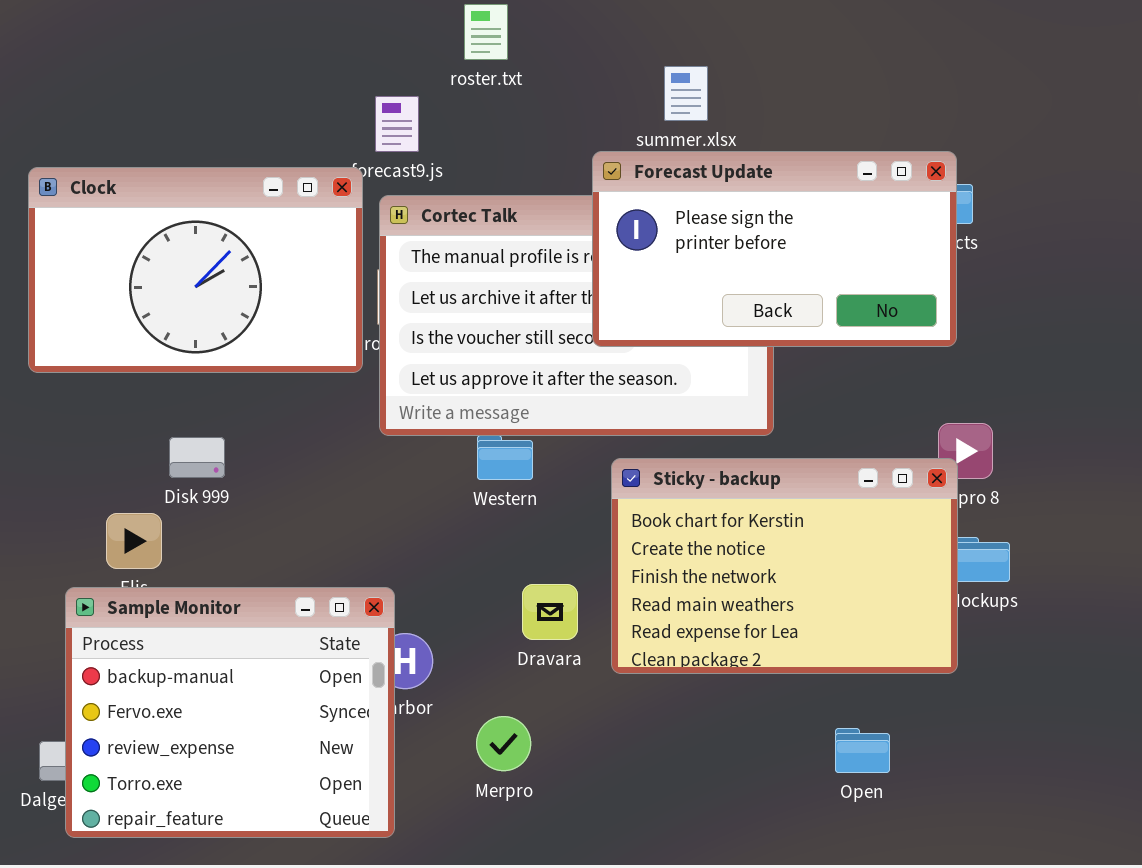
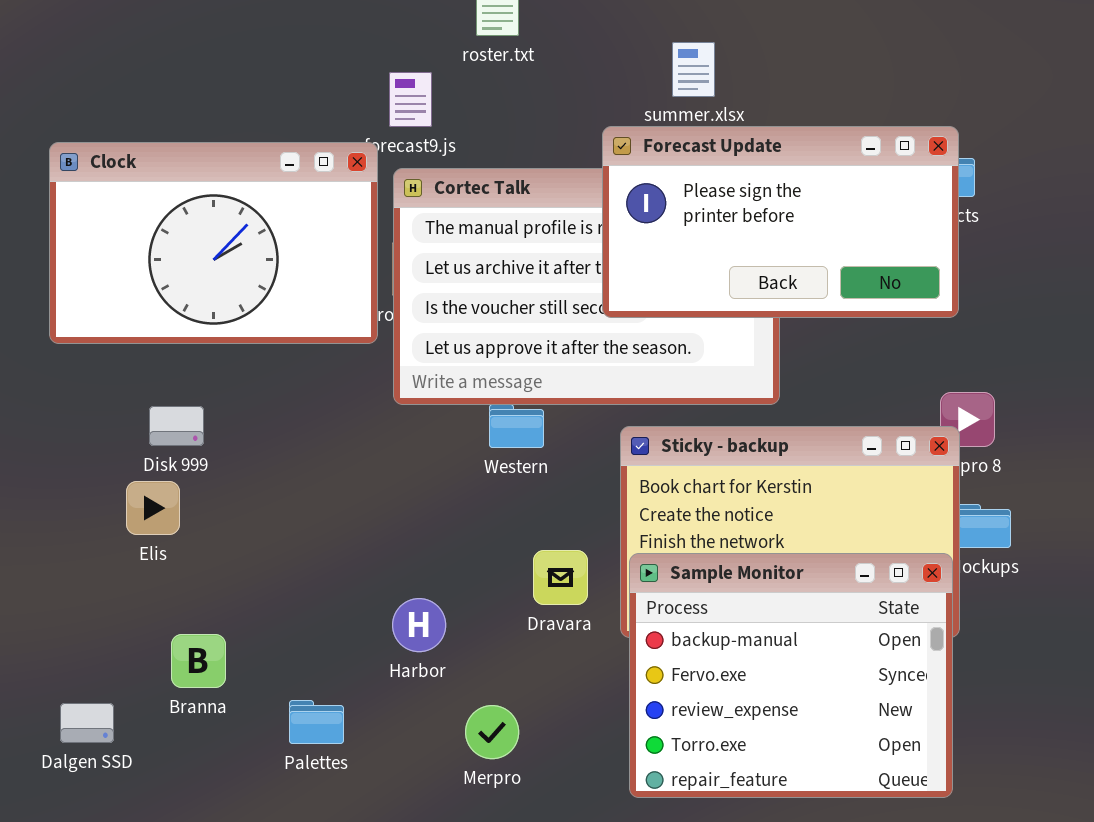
Disk 999: [169,437,225,478] -> [149,406,204,446], moved
Sample Monitor: [65,587,395,838] -> [629,553,953,798], moved
Merpro: [476,716,531,771] -> [465,705,519,759], moved

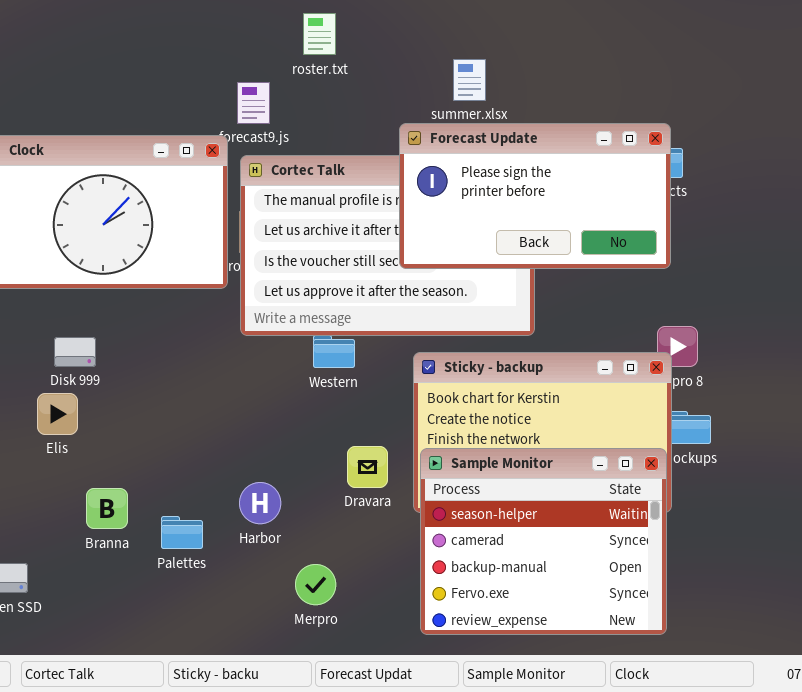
Sample Monitor: [629,553,953,798] -> [420,448,667,635], scrolled up 2 rows
Branna: [171,634,226,688] -> [86,488,128,529], moved
Palettes: [289,700,344,744] -> [161,516,203,549], moved

